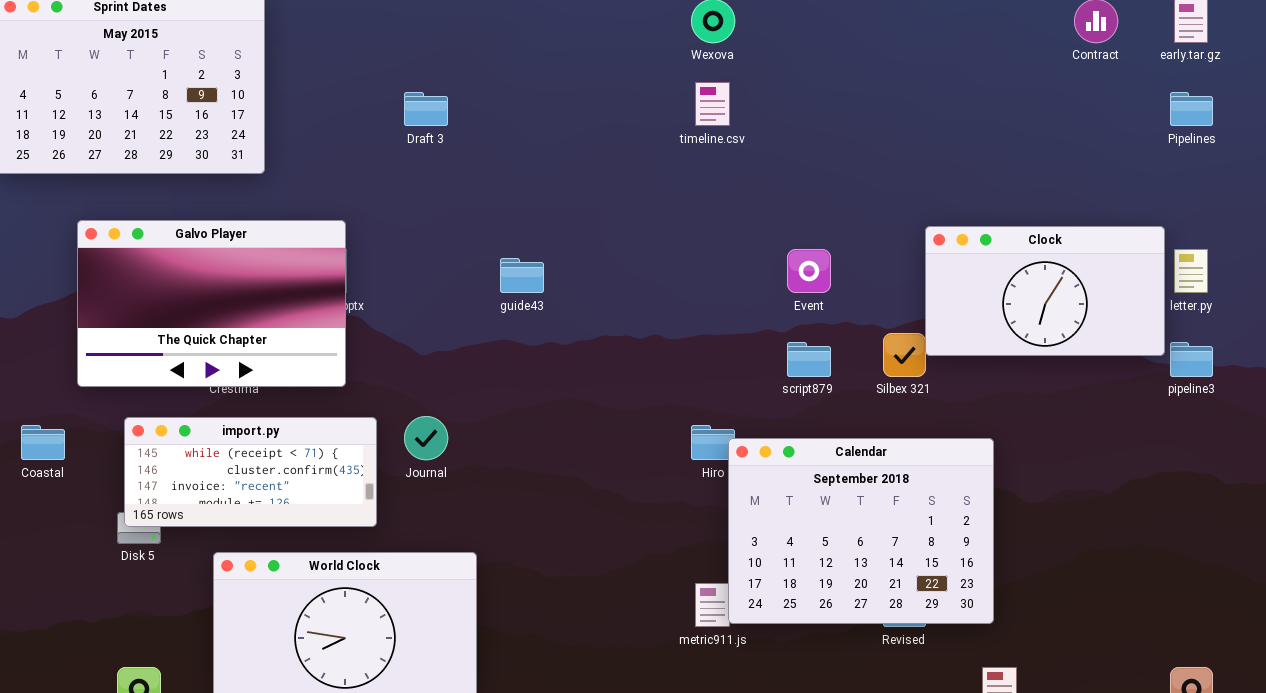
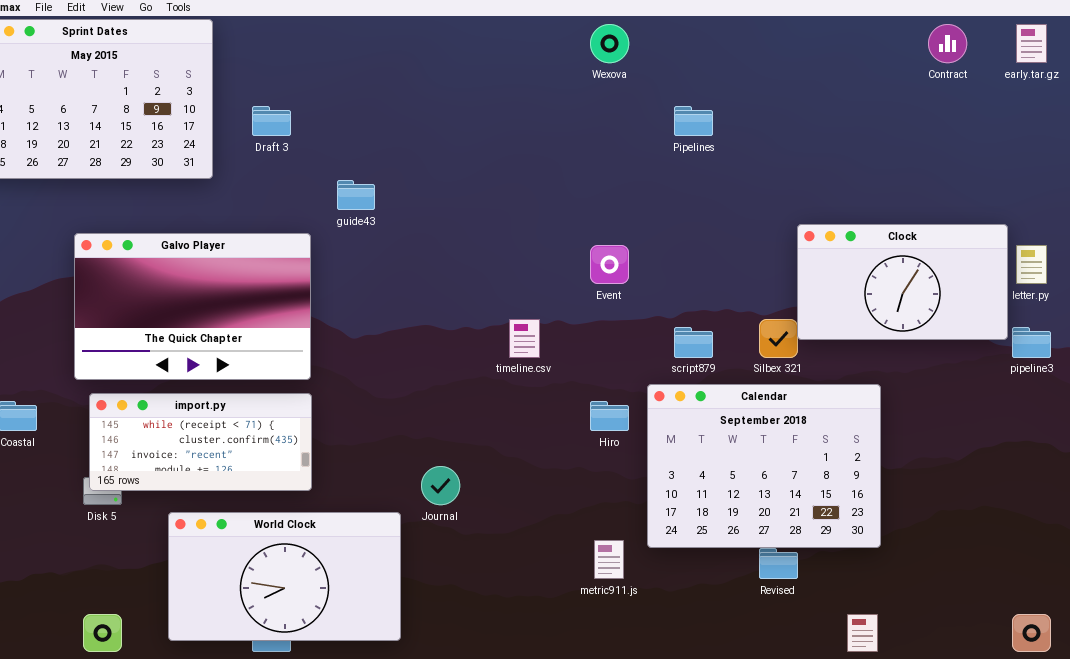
timeline.csv: [695,82,730,126] -> [509,319,540,358], moved
Draft 3: [404,92,448,126] -> [252,106,291,136], moved
Pipelines: [1170,92,1213,126] -> [674,106,713,136], moved
Galvo Player: [77,220,346,387] -> [74,233,311,380], moved
Event: [787,249,831,293] -> [590,245,629,284], moved
guide43: [500,258,544,293] -> [337,180,375,210], moved
Journal: [404,416,448,460] -> [421,466,460,505], moved
Calendar: [728,438,994,624] -> [647,384,881,548], moved

